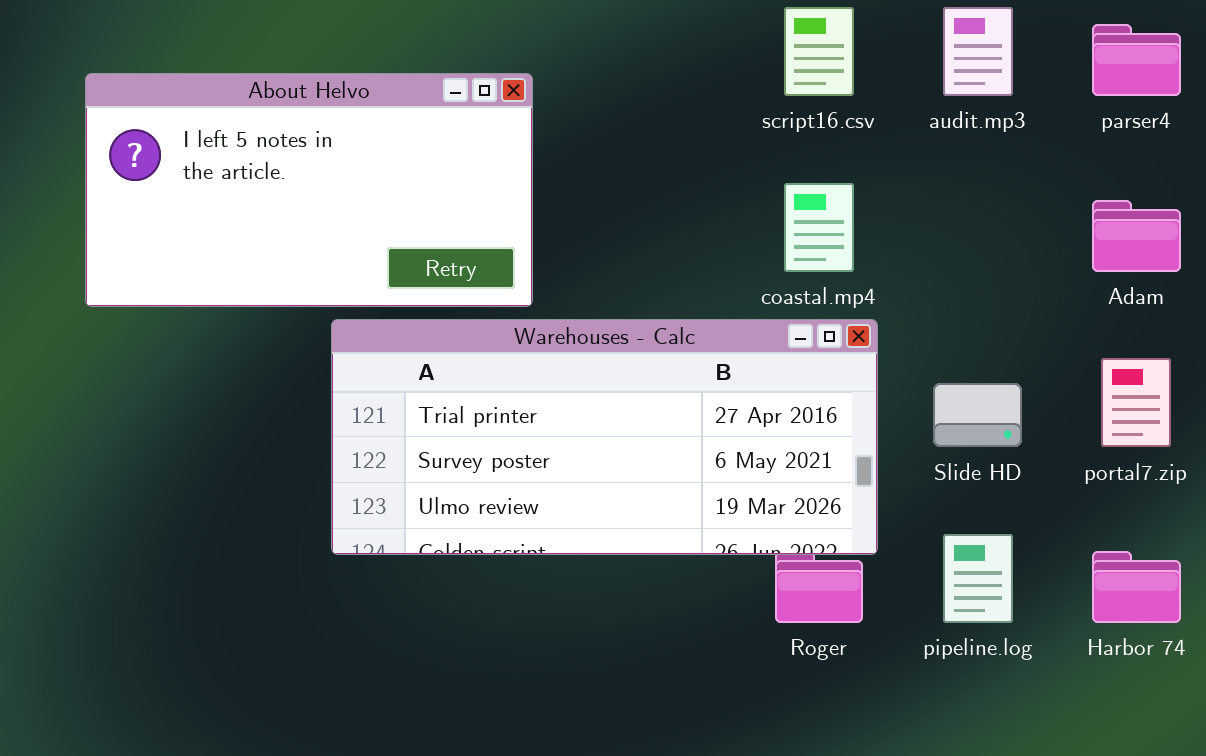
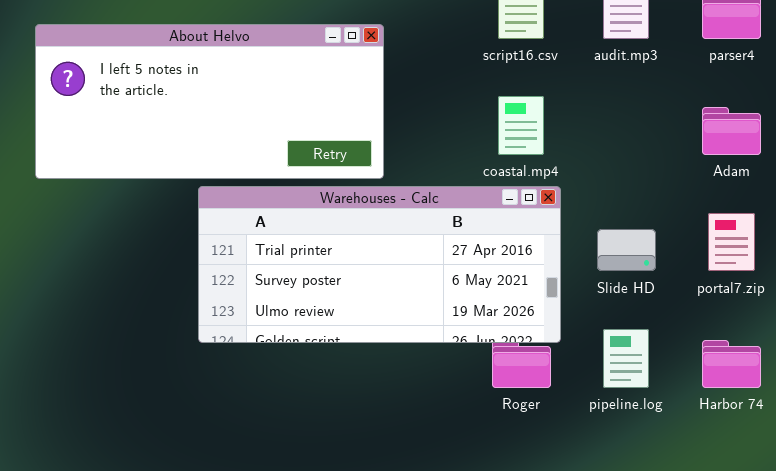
About Helvo: [85,73,533,307] -> [35,24,384,179], resized

